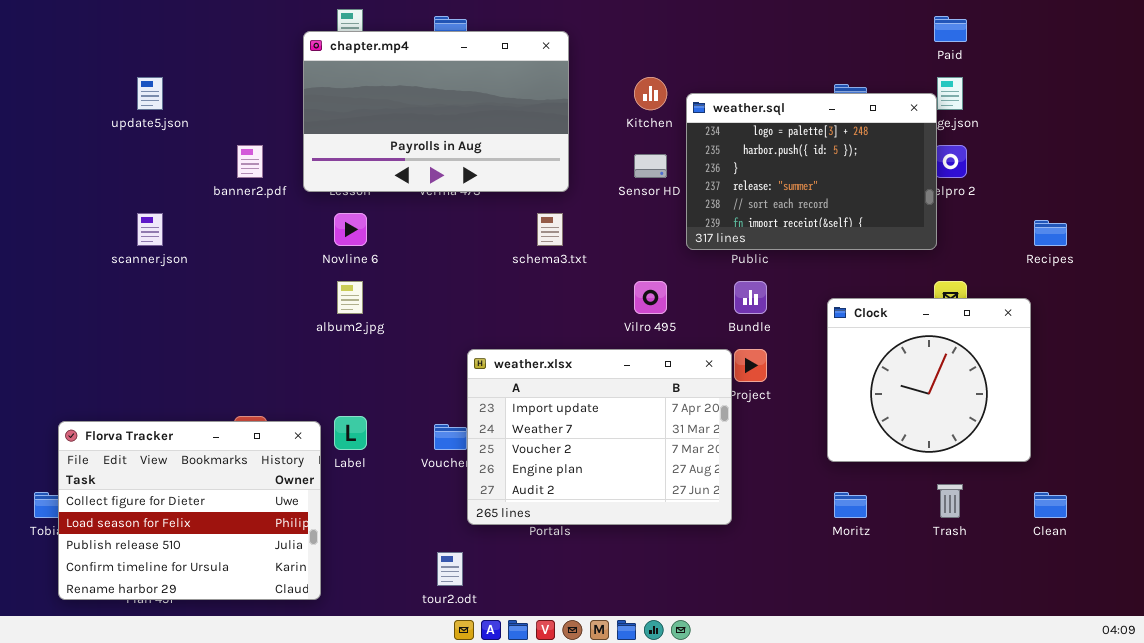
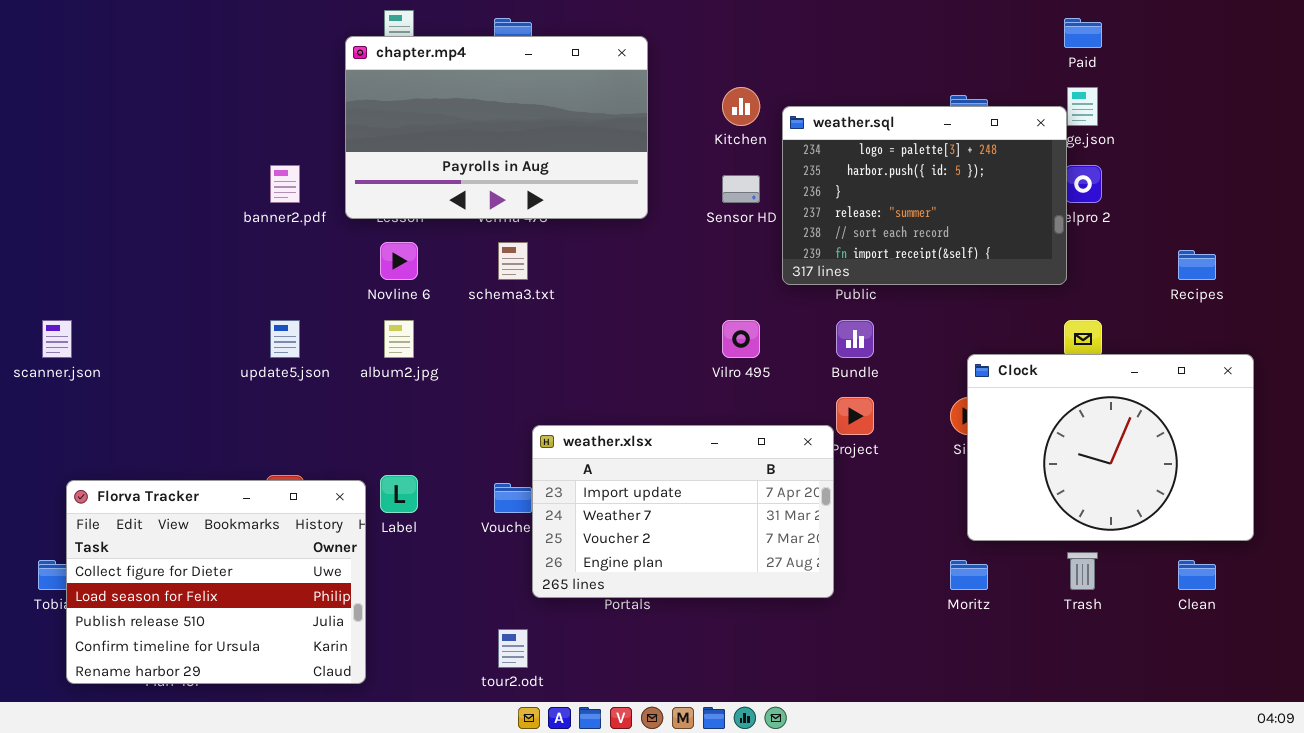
update5.json: [137,77,163,110] -> [270,320,300,358], moved
scanner.json: [137,213,163,246] -> [42,320,72,358], moved
schema3.txt: [537,213,563,246] -> [498,242,528,280], moved
Clock: [827,298,1031,462] -> [967,354,1254,541], moved, resized
weather.xlsx: [467,349,732,525] -> [532,425,834,598], resized

